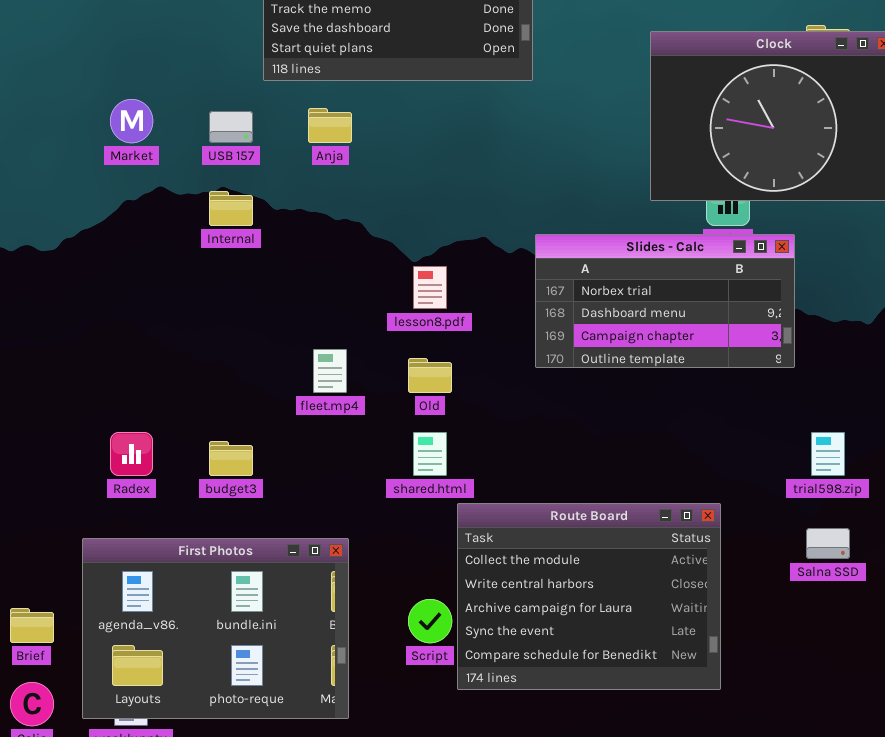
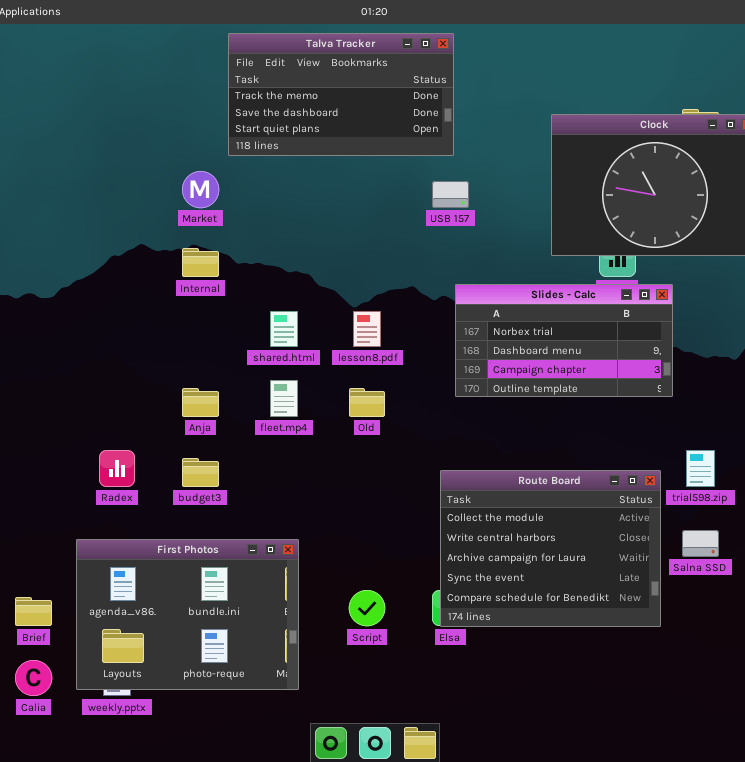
Market: [110,99,153,143] -> [182,171,219,208], moved
Anja: [308,108,352,143] -> [182,388,219,417], moved
USB 157: [209,111,253,143] -> [432,181,469,208], moved
shared.html: [413,432,447,476] -> [270,311,298,347], moved
Route Board: [457,503,721,690] -> [440,470,661,627], moved

